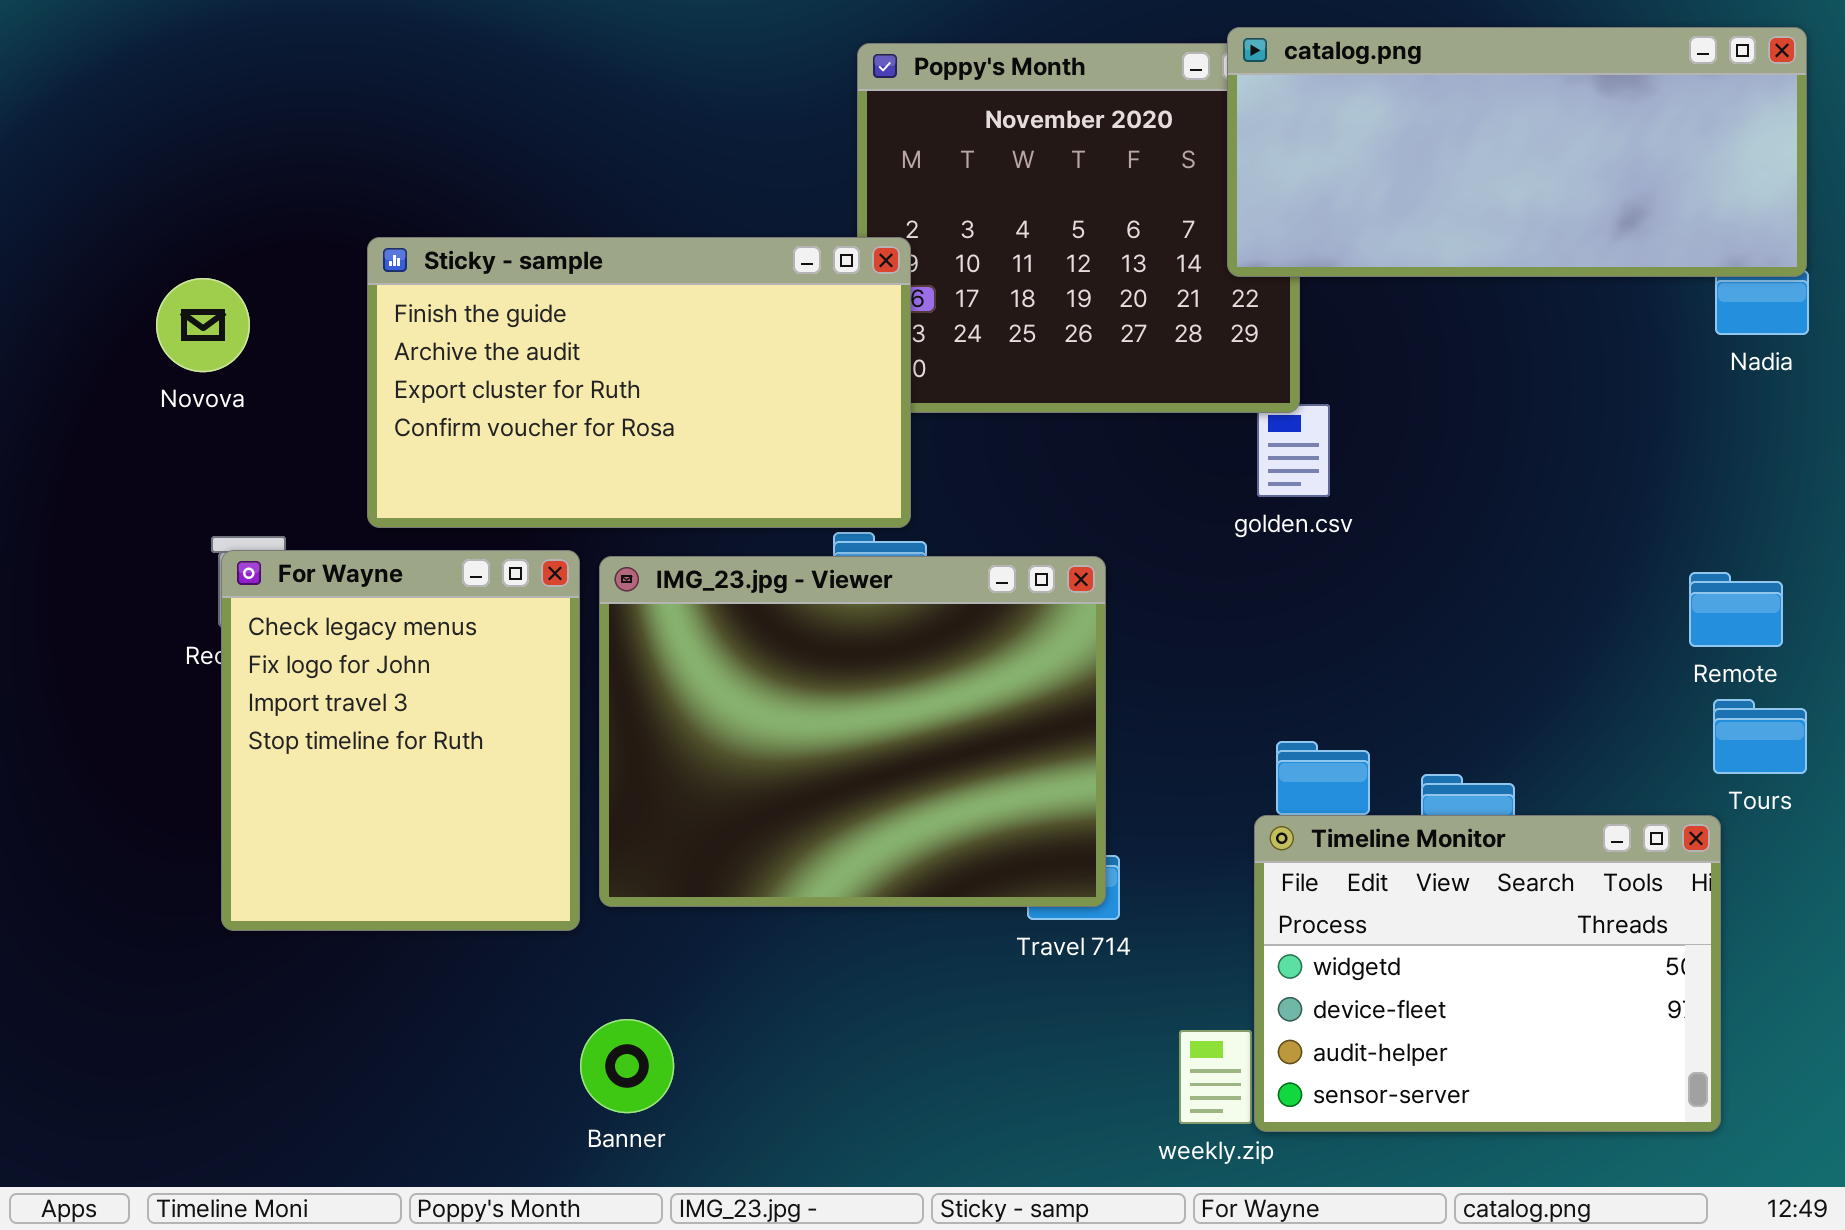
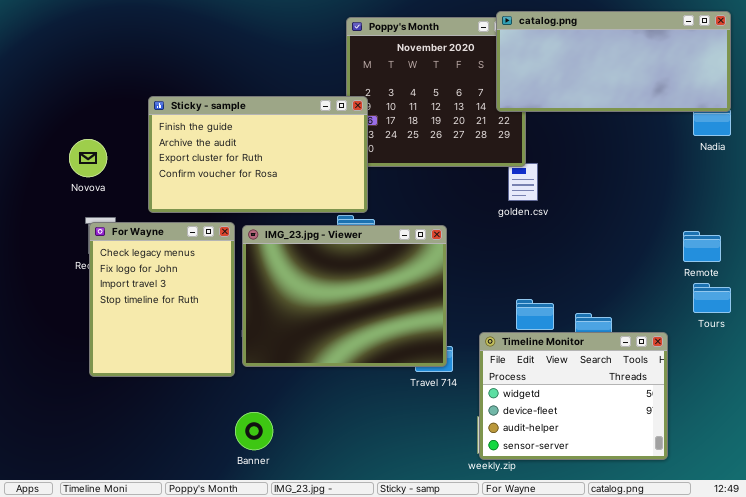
Novova: [156,278,250,372] -> [69,139,107,177], moved
Timeline Monitor: [1254,815,1721,1132] -> [479,332,668,460], moved

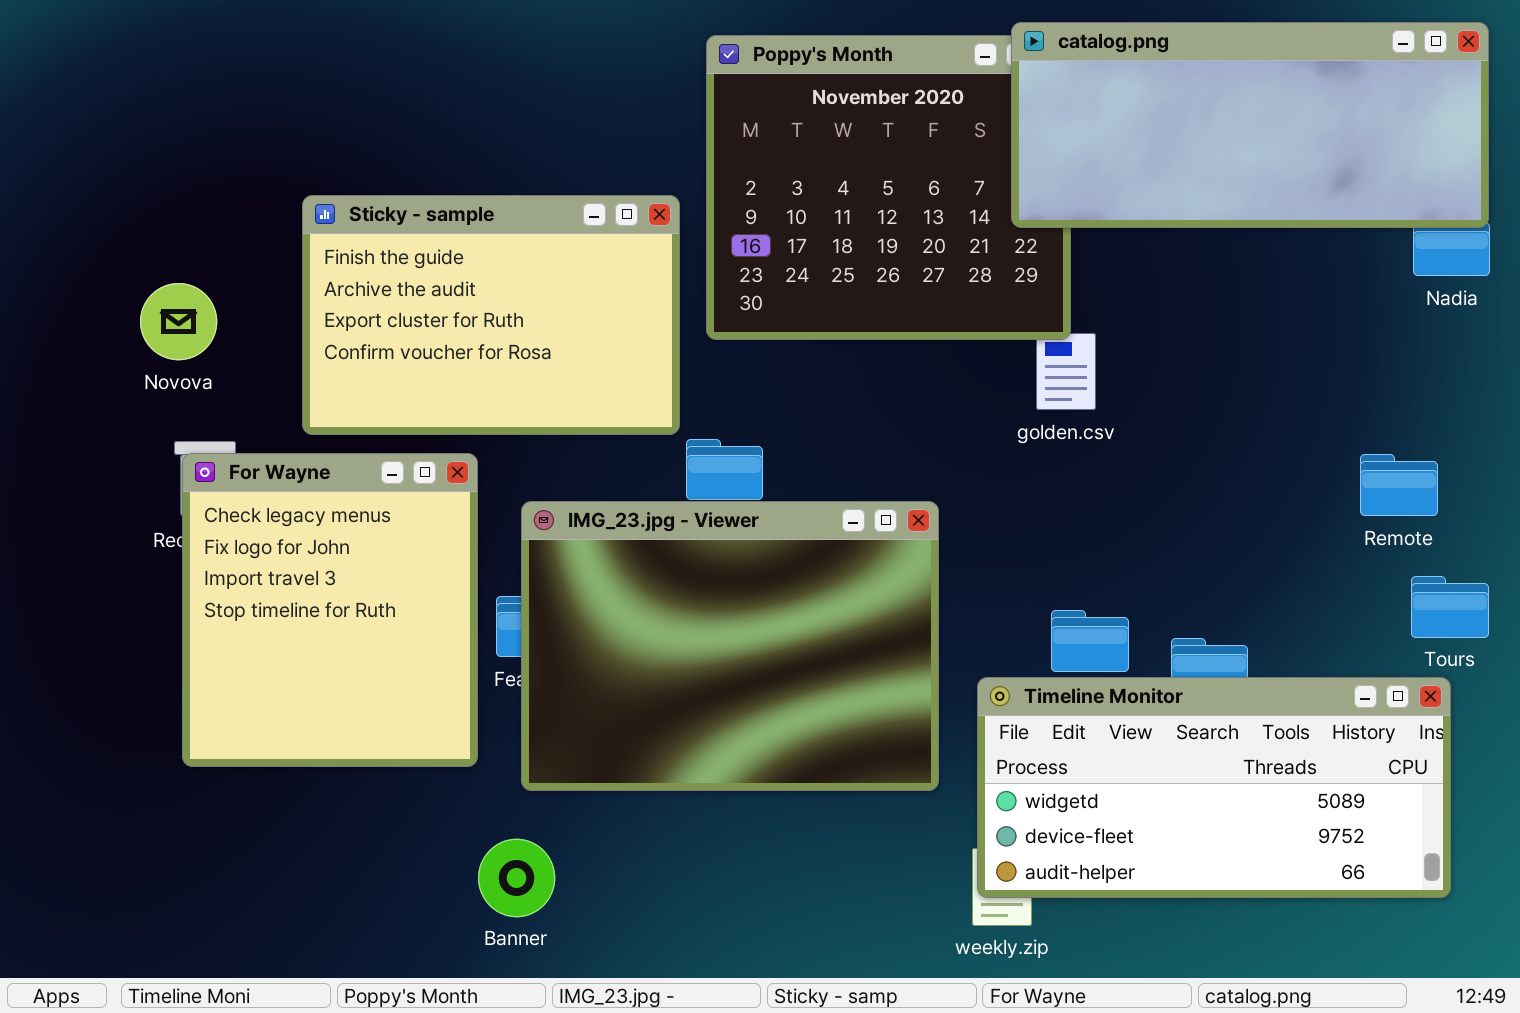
Sticky - sample: [148,96,368,213] -> [302,195,680,435], resized
IMG_23.jpg - Viewer: [242,225,447,367] -> [521,501,939,791], moved
Remote: [683,231,721,262] -> [1360,454,1438,516], moved
Timeline Monitor: [479,332,668,460] -> [977,677,1451,898], resized

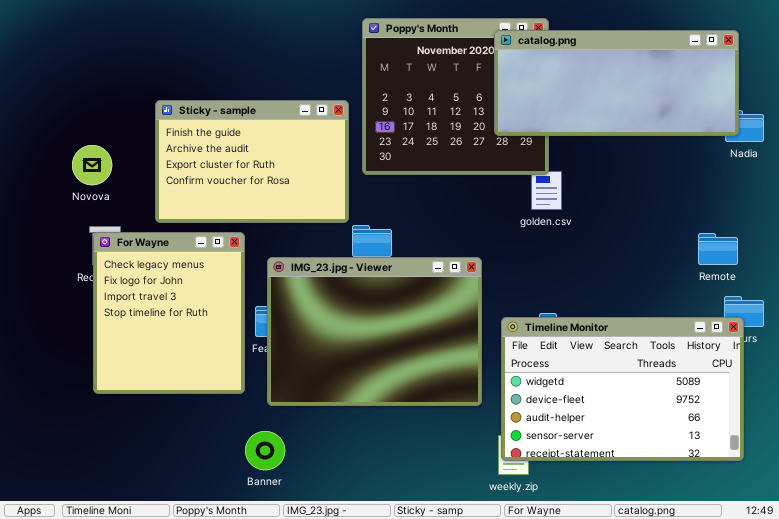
catalog.png: [1011,22,1489,228] -> [494,30,739,136], moved
Timeline Monitor: [977,677,1451,898] -> [501,317,744,461], resized

